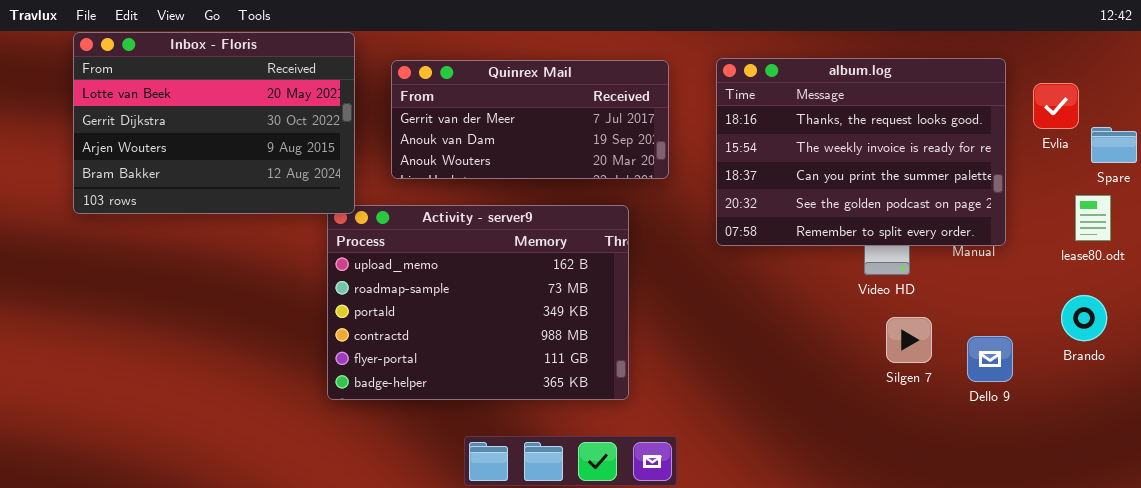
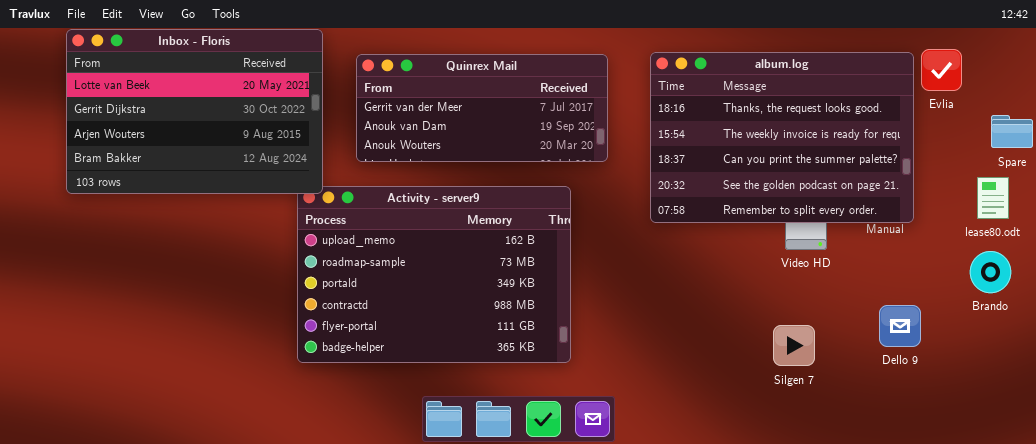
Evlia: [1033,83,1079,129] -> [921,49,962,91], moved
Brando: [1061,295,1107,341] -> [970,251,1011,293], moved
Silgen 7: [886,317,932,363] -> [773,325,815,366], moved

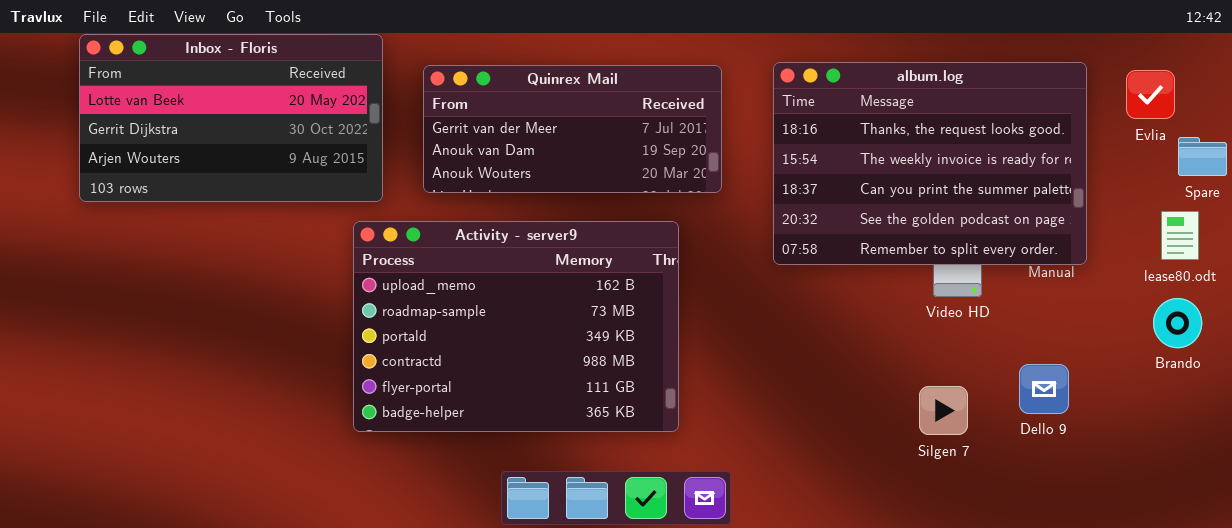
Inbox - Floris: [66,29,323,194] -> [79,34,383,202], resized
Evlia: [921,49,962,91] -> [1126,70,1175,119], moved
Dello 9: [879,305,921,347] -> [1019,364,1069,414], moved

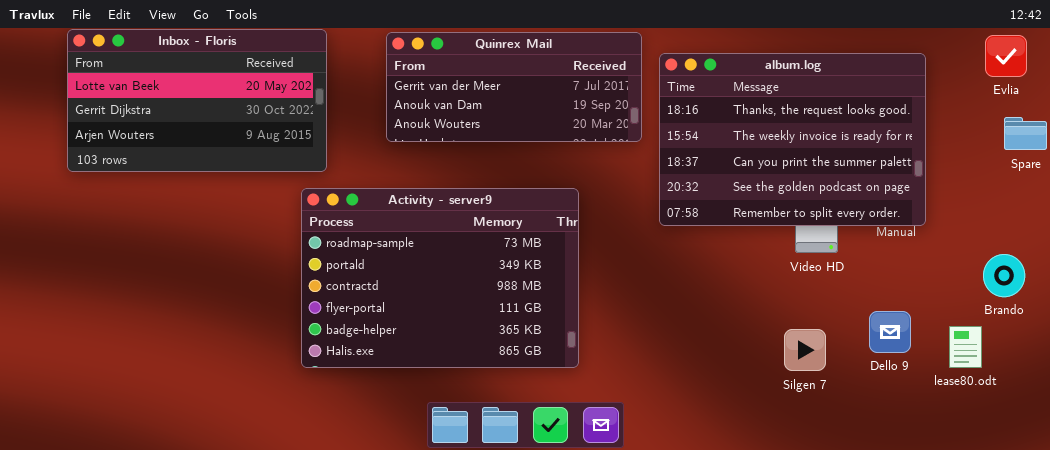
Quinrex Mail: [423,65,722,193] -> [386,32,642,142], moved
Evlia: [1126,70,1175,119] -> [985,35,1027,77], moved
lease80.odt: [1161,211,1199,260] -> [949,326,982,368], moved
Activity - server9: [353,221,679,432] -> [301,188,579,368], scrolled down 1 row

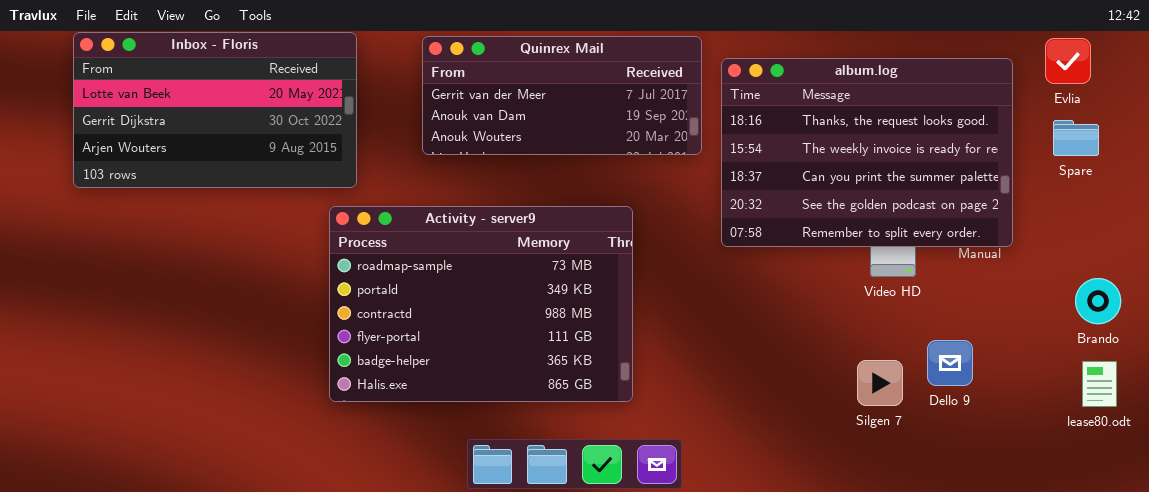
Evlia: [985,35,1027,77] -> [1045,38,1091,84], moved
Spare: [1004,117,1047,150] -> [1053,120,1099,156], moved
Dello 9: [869,311,911,353] -> [927,340,973,386], moved
lease80.odt: [949,326,982,368] -> [1082,361,1117,407], moved

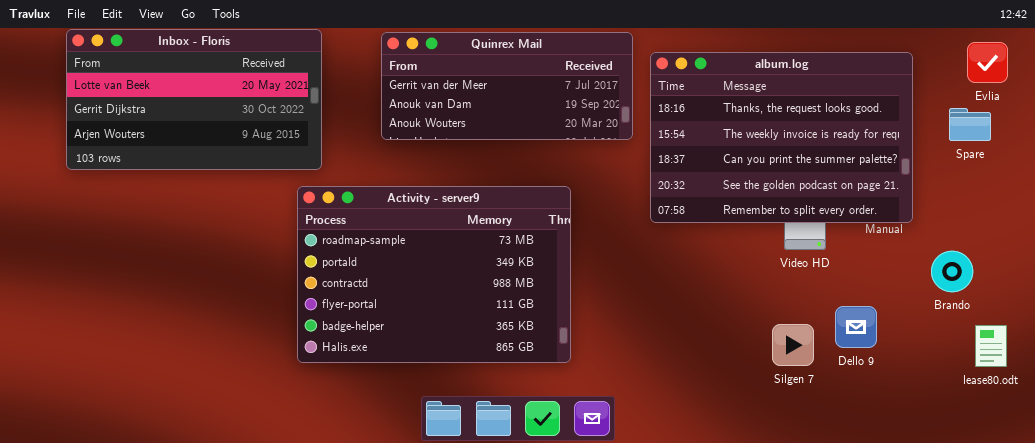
Evlia: [1045,38,1091,84] -> [967,42,1008,83], moved
Brando: [1075,278,1121,324] -> [931,251,973,292], moved

